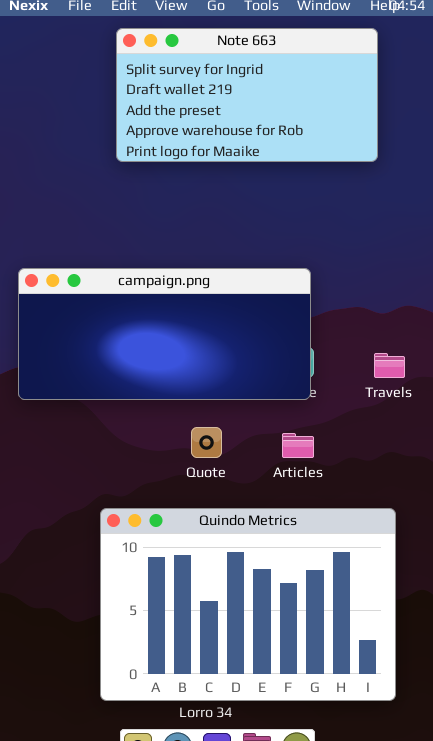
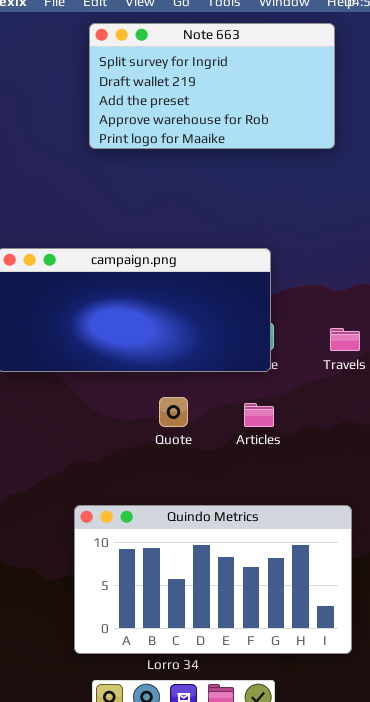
Quindo Metrics: [100,508,396,701] -> [74,505,352,654], resized

